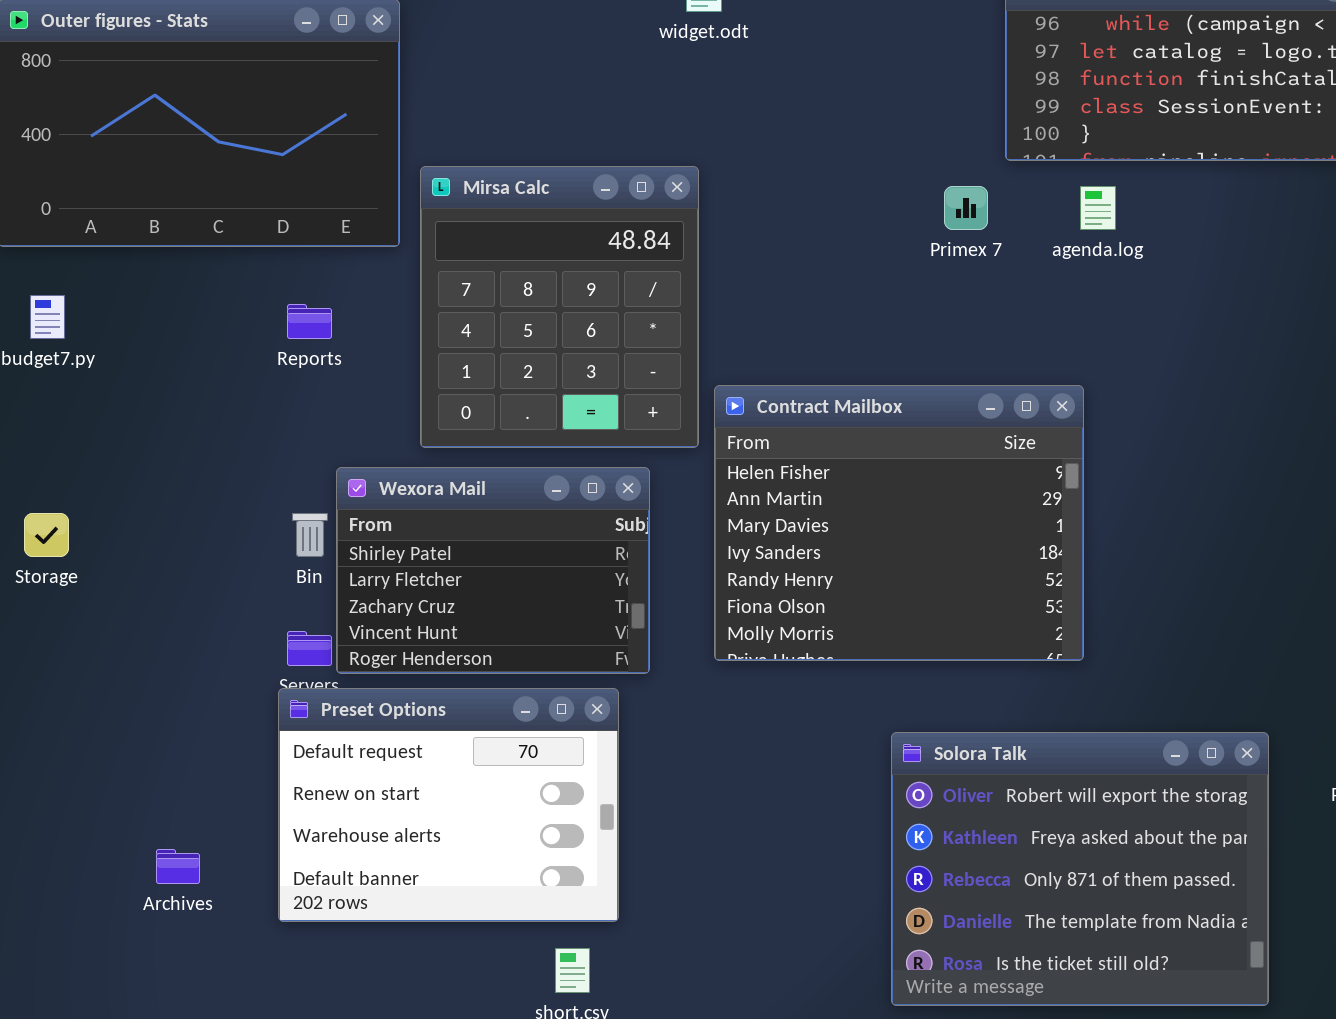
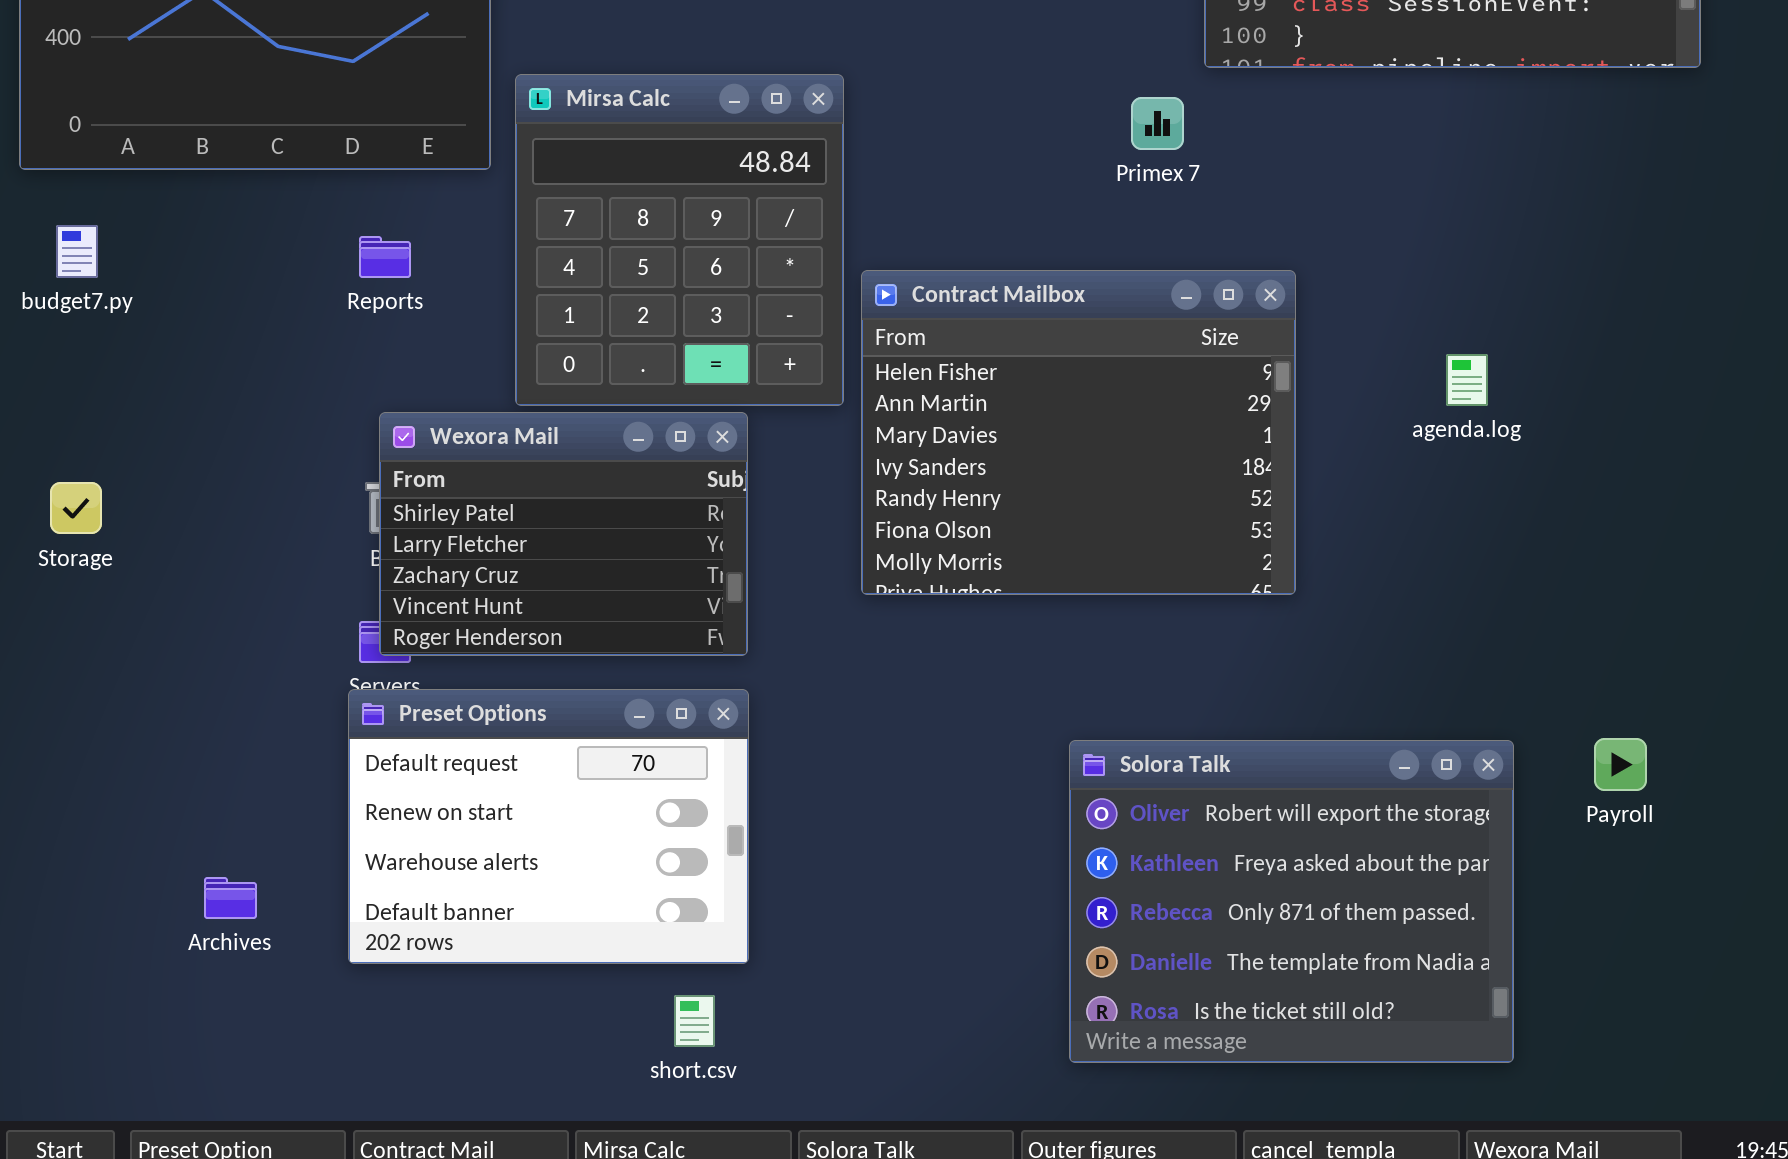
agenda.log: [1080,186,1116,230] -> [1446,354,1488,406], moved
Contract Mailbox: [714,385,1084,661] -> [861,270,1296,595], moved
Wexora Mail: [336,467,650,674] -> [379,412,748,656], moved

